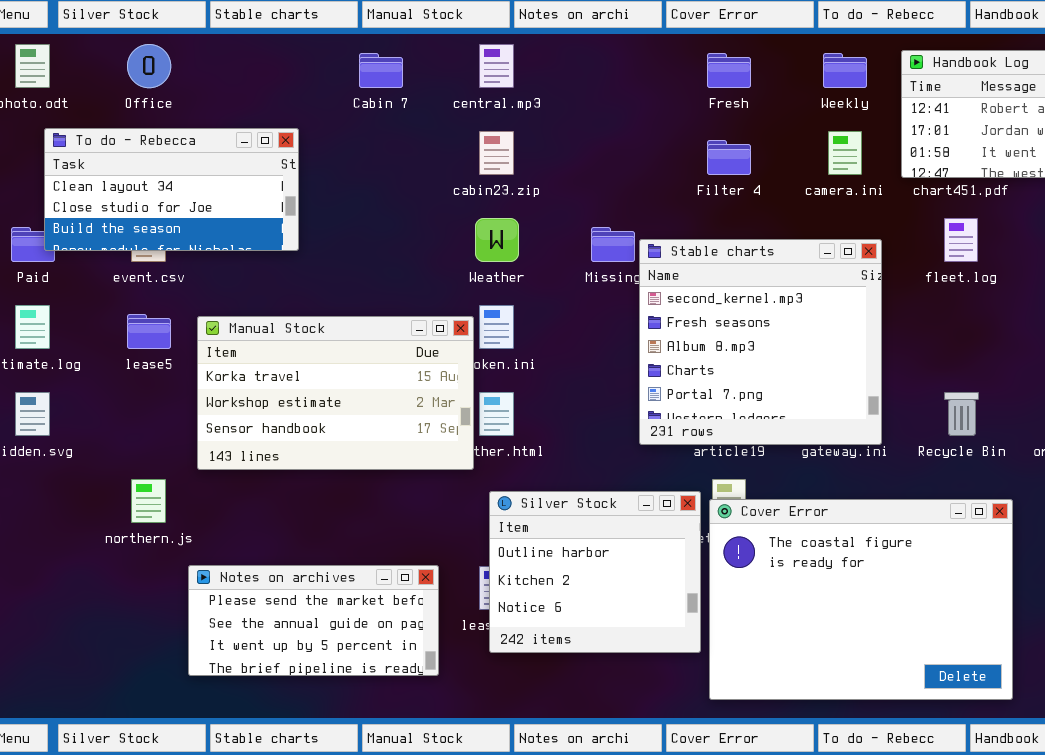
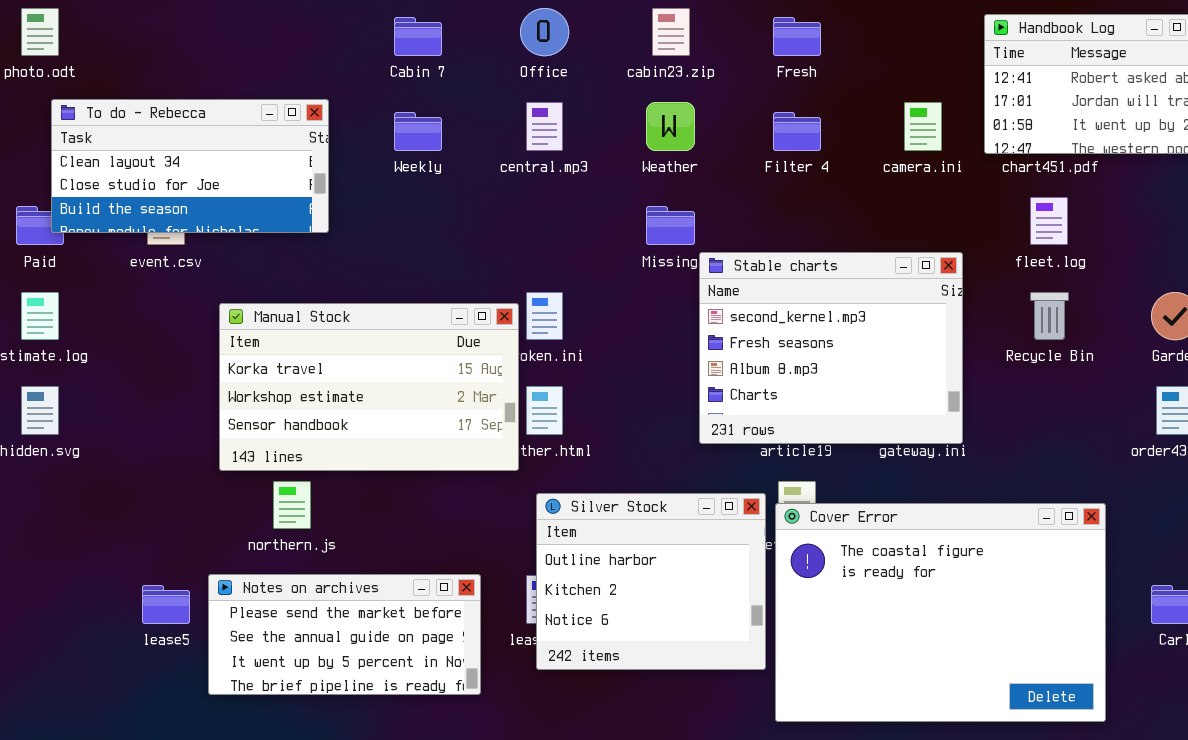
Office: [127,44,171,88] -> [520,8,569,56], moved
central.mp3: [479,44,514,88] -> [526,102,563,151], moved
Weekly: [823,53,867,88] -> [394,112,442,151], moved
cabin23.zip: [479,131,514,175] -> [652,8,690,56], moved
Weather: [475,218,519,262] -> [646,102,695,151], moved
Stable charts: [639,239,882,445] -> [699,252,963,444], resized
lease5: [127,314,171,349] -> [142,585,190,624], moved
Recycle Bin: [944,392,979,436] -> [1030,292,1069,340], moved
northern.js: [131,479,166,523] -> [273,481,311,529], moved

